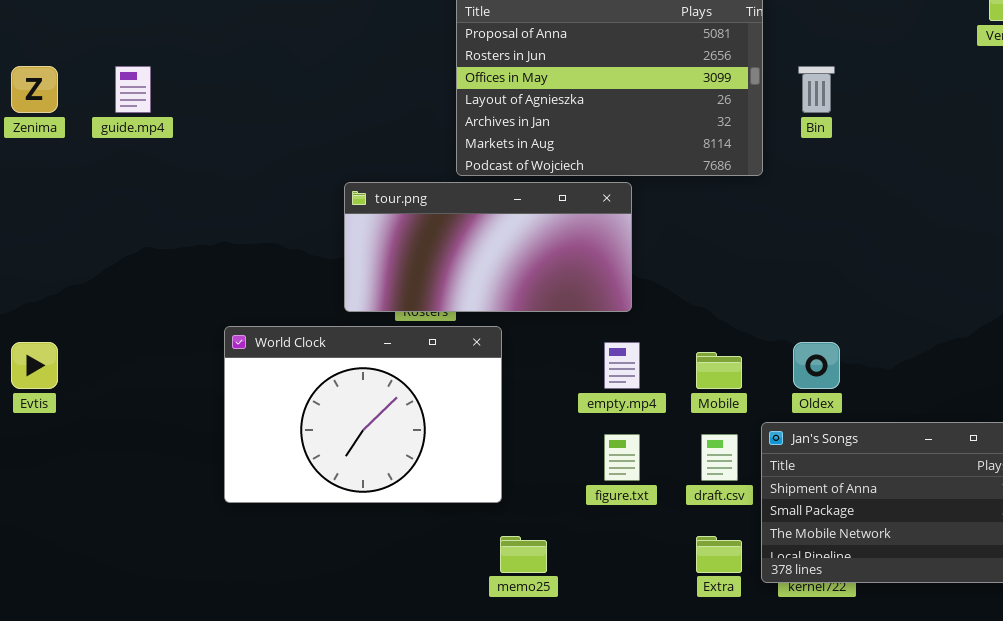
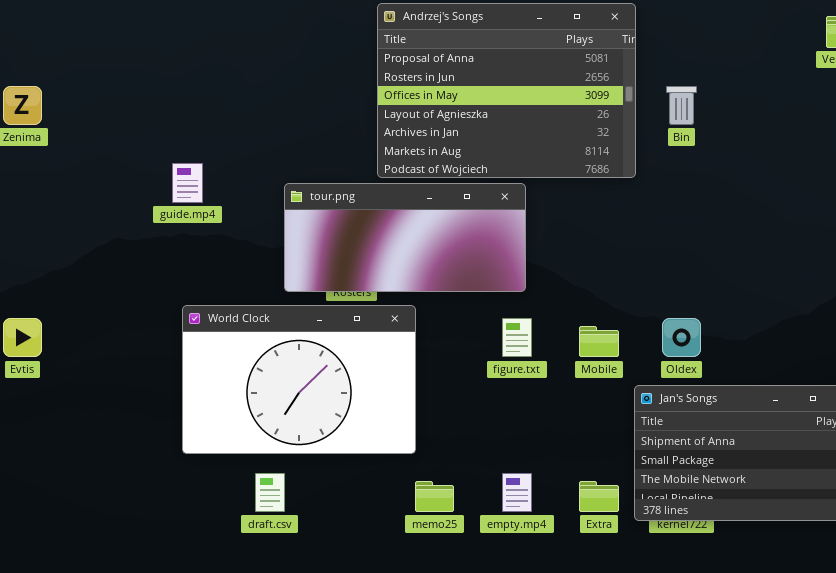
guide.mp4: [115,66,151,113] -> [172,163,203,203], moved
empty.mp4: [604,342,640,389] -> [502,473,532,512], moved
figure.txt: [604,434,640,481] -> [502,318,532,357], moved
draft.csv: [701,434,738,481] -> [255,473,285,512], moved

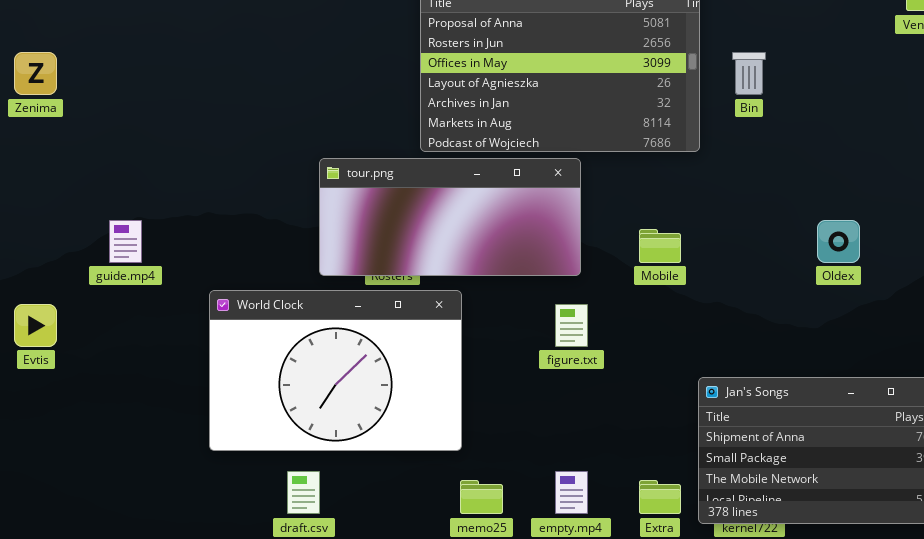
guide.mp4: [172,163,203,203] -> [109,220,142,263], moved
Oldex: [662,318,701,357] -> [817,220,860,263], moved
Mobile: [579,326,619,357] -> [639,229,681,263], moved

